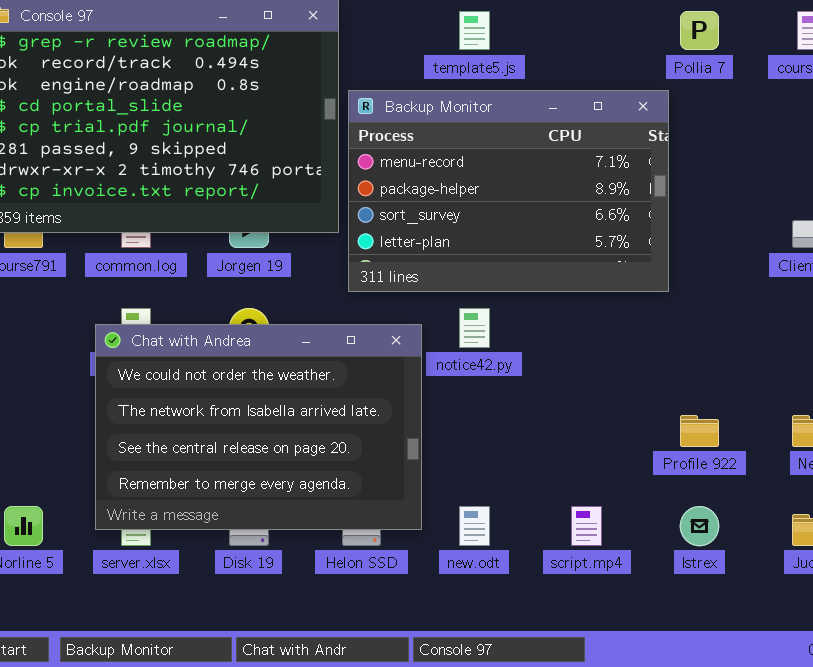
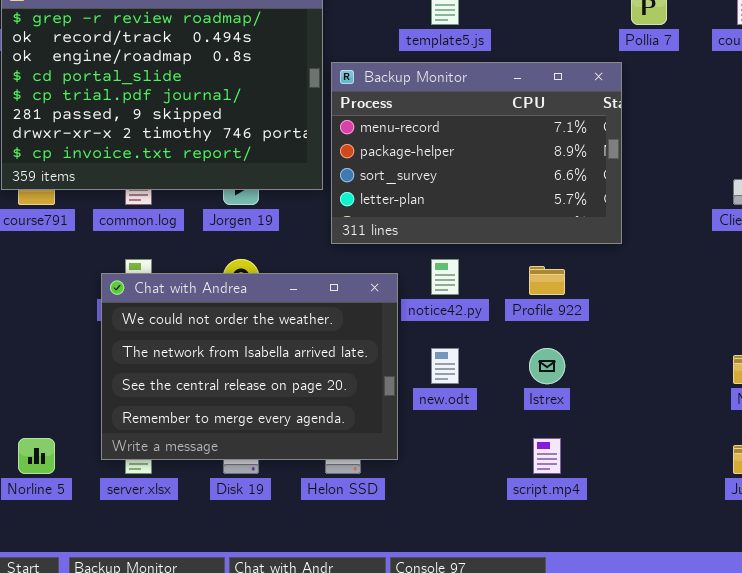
Profile 922: [680,415,719,447] -> [529,266,565,295], moved
new.odt: [459,506,490,546] -> [431,348,459,384], moved
Istrex: [680,506,719,546] -> [529,348,565,384], moved

